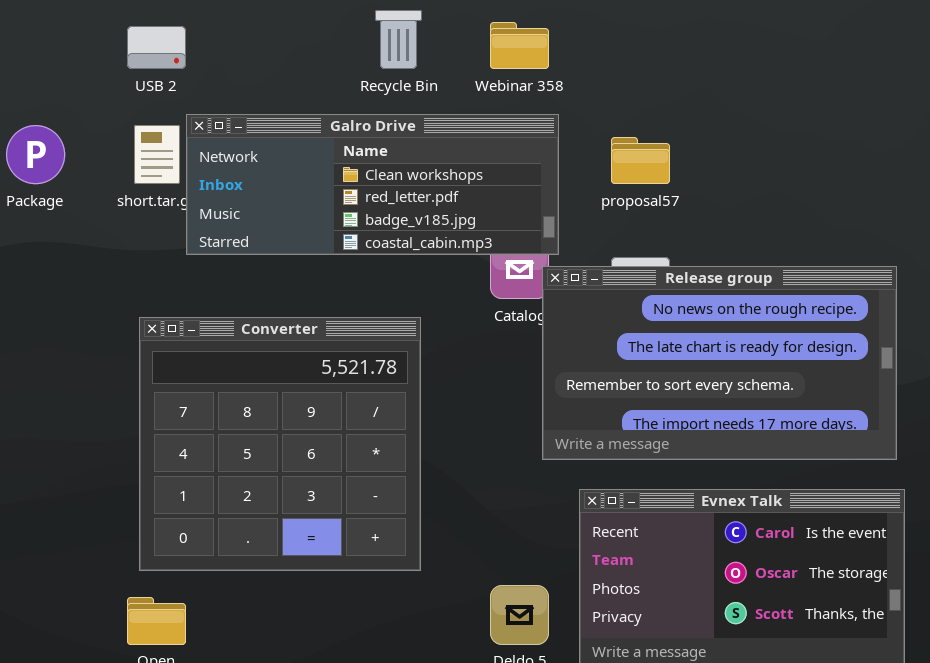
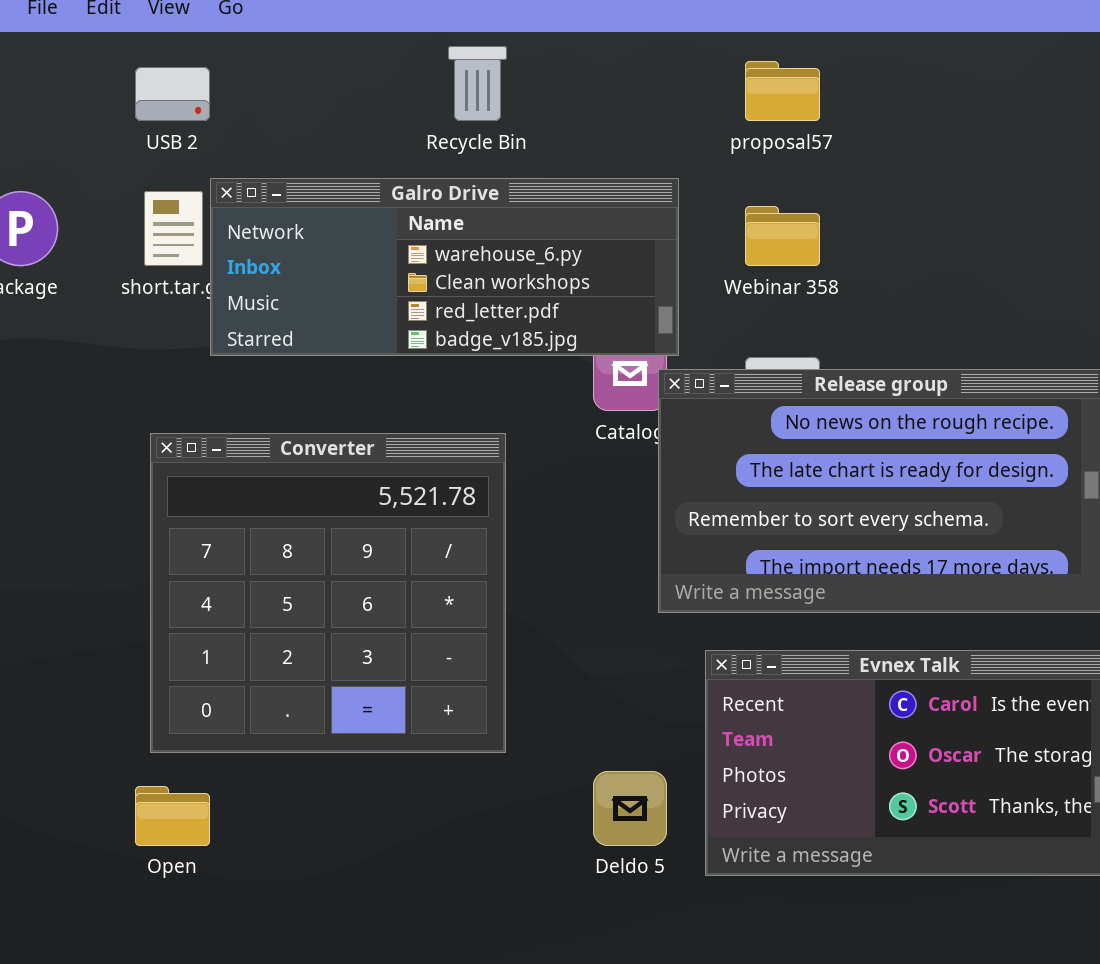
Webinar 358: [490,22,549,69] -> [745,206,820,266], moved
Galro Drive: [186,114,559,255] -> [210,178,679,356], scrolled up 1 row
proposal57: [611,137,670,184] -> [745,61,820,121], moved

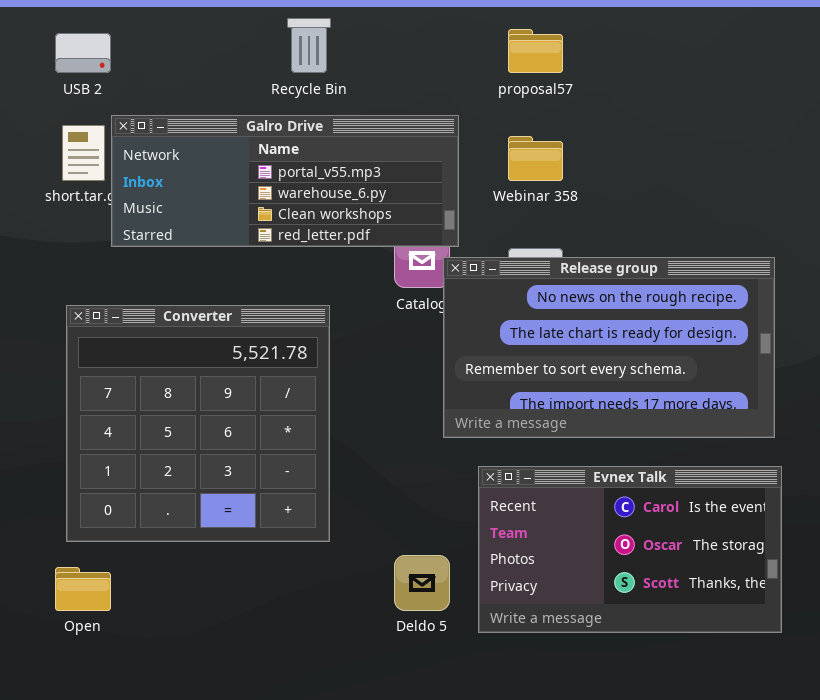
Galro Drive: [210,178,679,356] -> [111,115,459,247], scrolled up 1 row

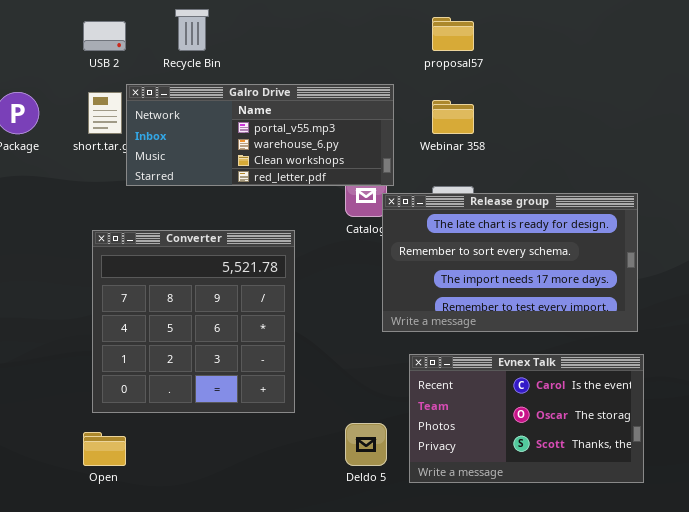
Recycle Bin: [287,18,331,73] -> [175,9,209,51], moved
Release group: [443,257,775,438] -> [382,193,638,332], scrolled down 1 row

